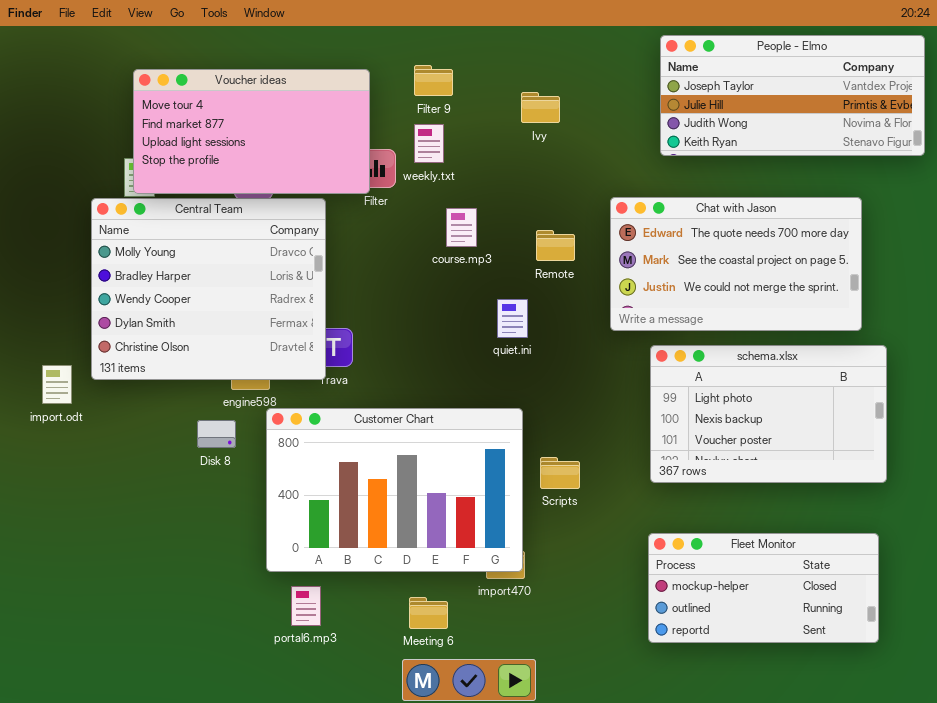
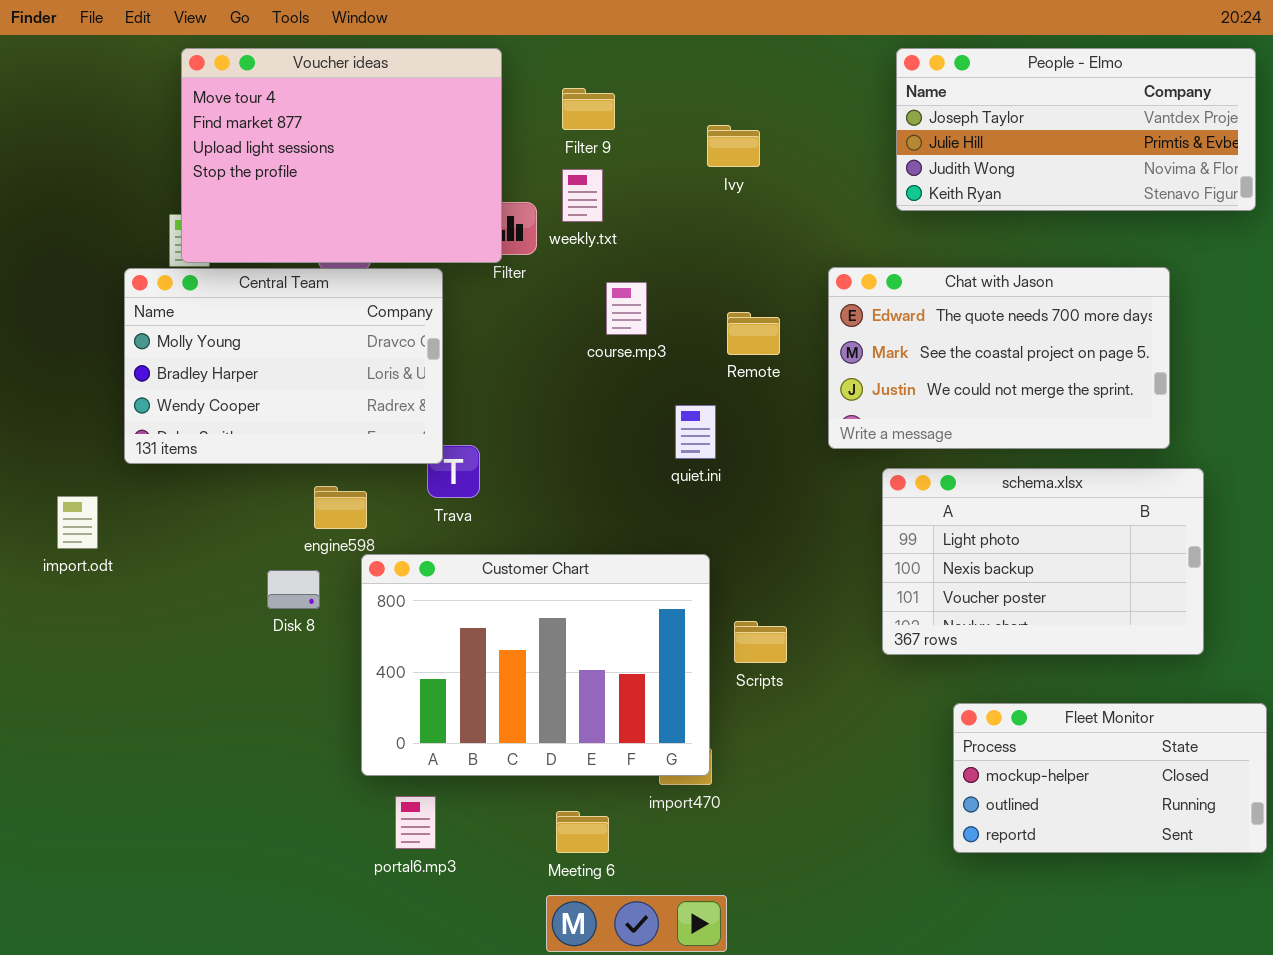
Voucher ideas: [133,69,370,194] -> [181,48,502,263], resized
Central Team: [91,198,326,380] -> [124,268,443,464], resized
Fleet Monitor: [648,533,879,643] -> [953,703,1267,853], moved

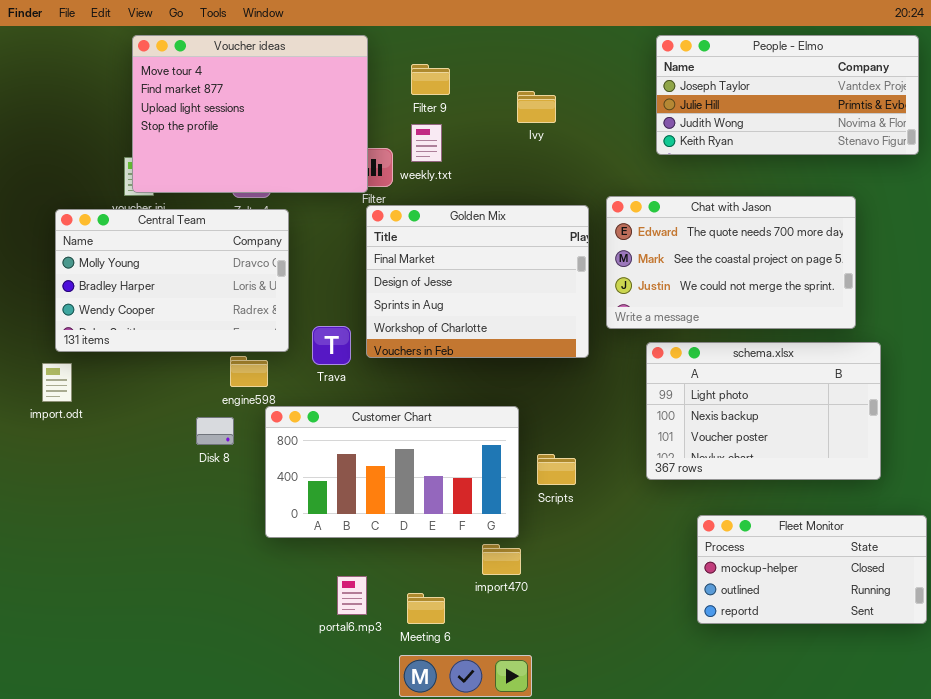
Central Team: [124,268,443,464] -> [55,209,289,352], moved
Golden Mix: none -> [366,205,589,358], opened
Customer Chart: [361,554,710,776] -> [265,406,519,538], resized
portal6.mp3: [395,796,436,849] -> [337,576,367,615], moved

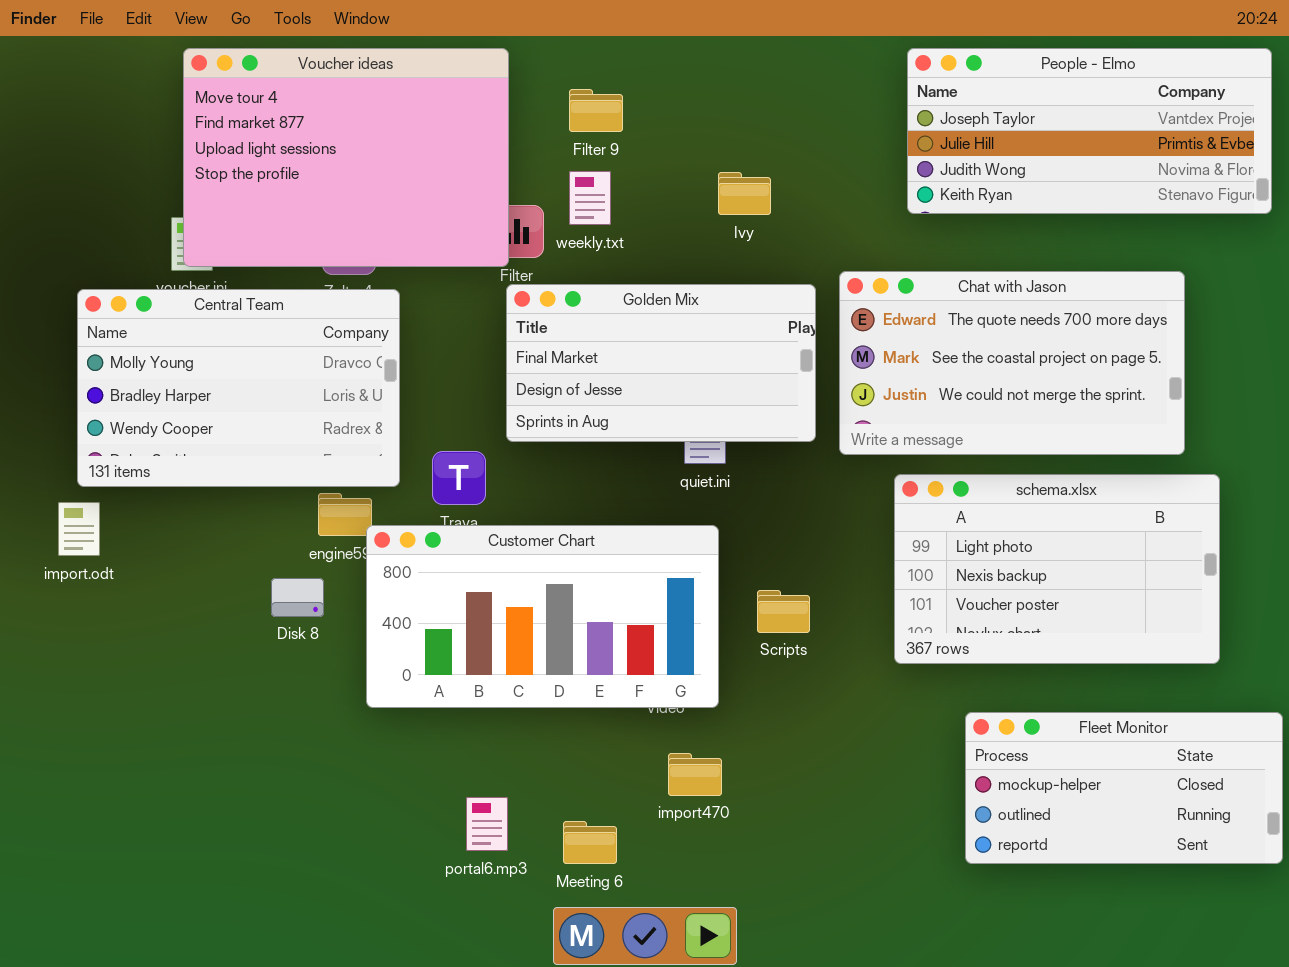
Ivy: [517,91,556,123] -> [718,172,771,215], moved
Golden Mix: [366,205,589,358] -> [506,284,816,442], resized
Customer Chart: [265,406,519,538] -> [366,525,719,708], moved
Scripts: [537,454,576,485] -> [757,590,810,633], moved

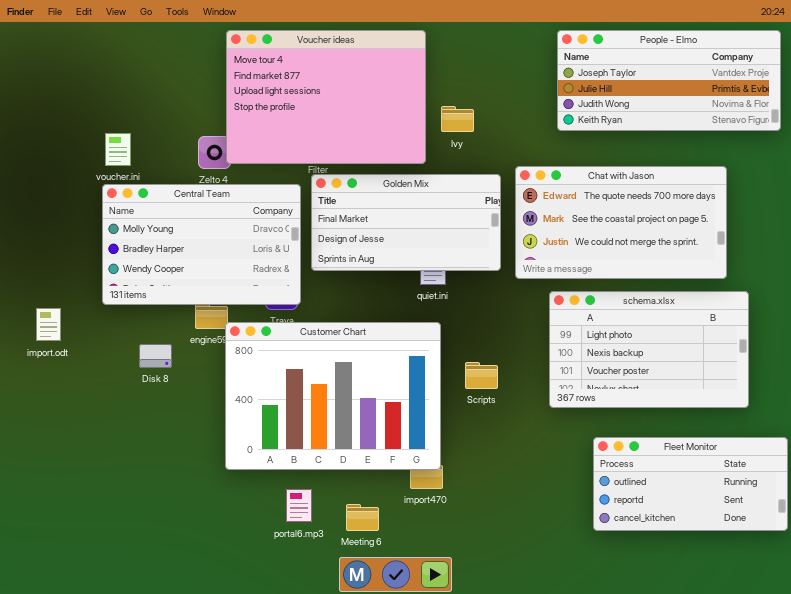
Voucher ideas: [183,48,509,267] -> [226,30,426,164], moved
Central Team: [77,289,400,487] -> [102,184,301,305], moved
Customer Chart: [366,525,719,708] -> [225,322,441,470], resized
Disk 8: [271,578,324,617] -> [139,344,172,368], moved
Fleet Monitor: [965,712,1283,864] -> [593,437,788,531], scrolled down 1 row

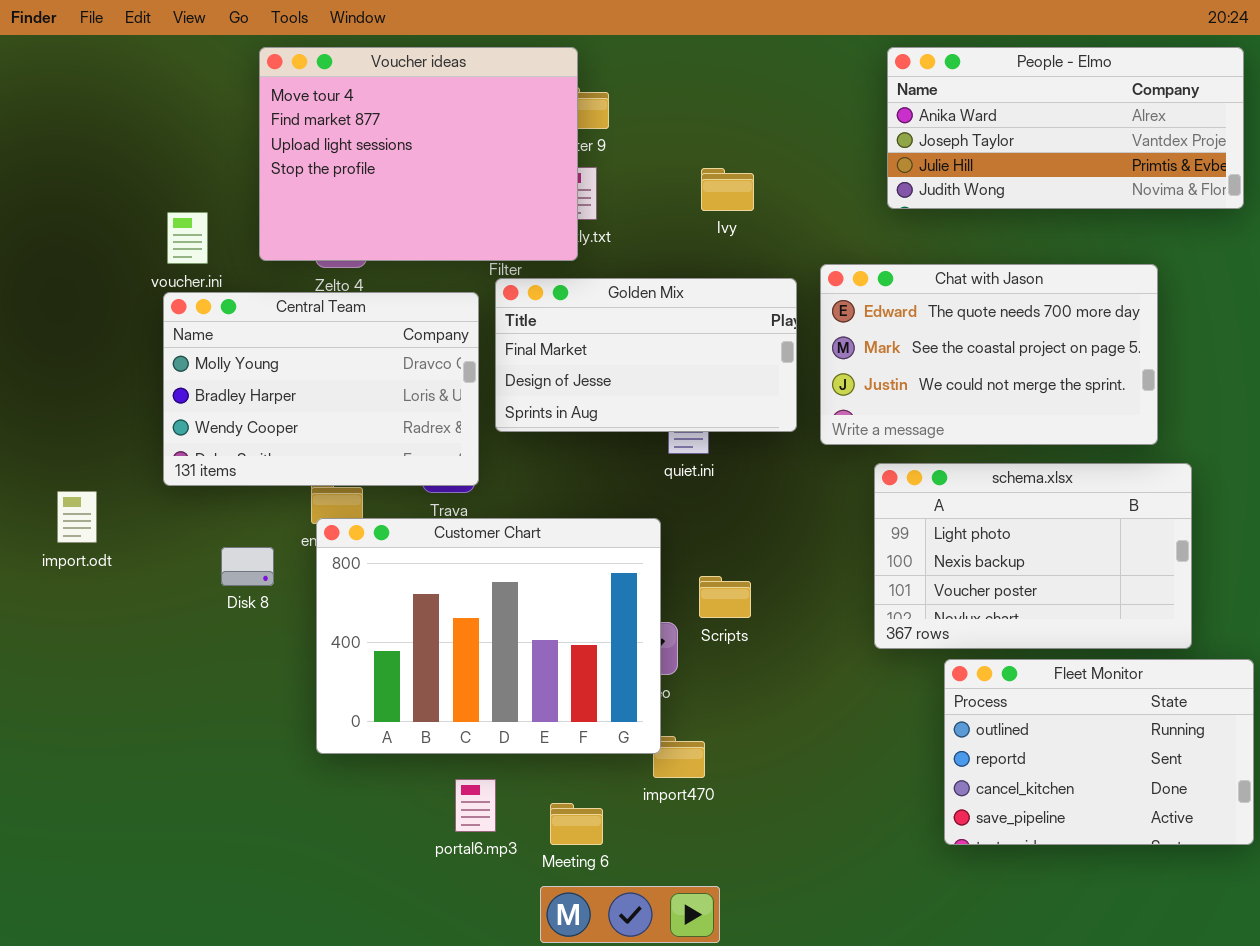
Voucher ideas: [226,30,426,164] -> [259,47,578,261], moved
People - Elmo: [557,30,781,131] -> [887,47,1244,209], scrolled up 1 row
Customer Chart: [225,322,441,470] -> [316,518,661,754], moved
Scripts: [465,362,498,389] -> [699,576,751,618], moved
Fleet Monitor: [593,437,788,531] -> [944,659,1254,845], resized

